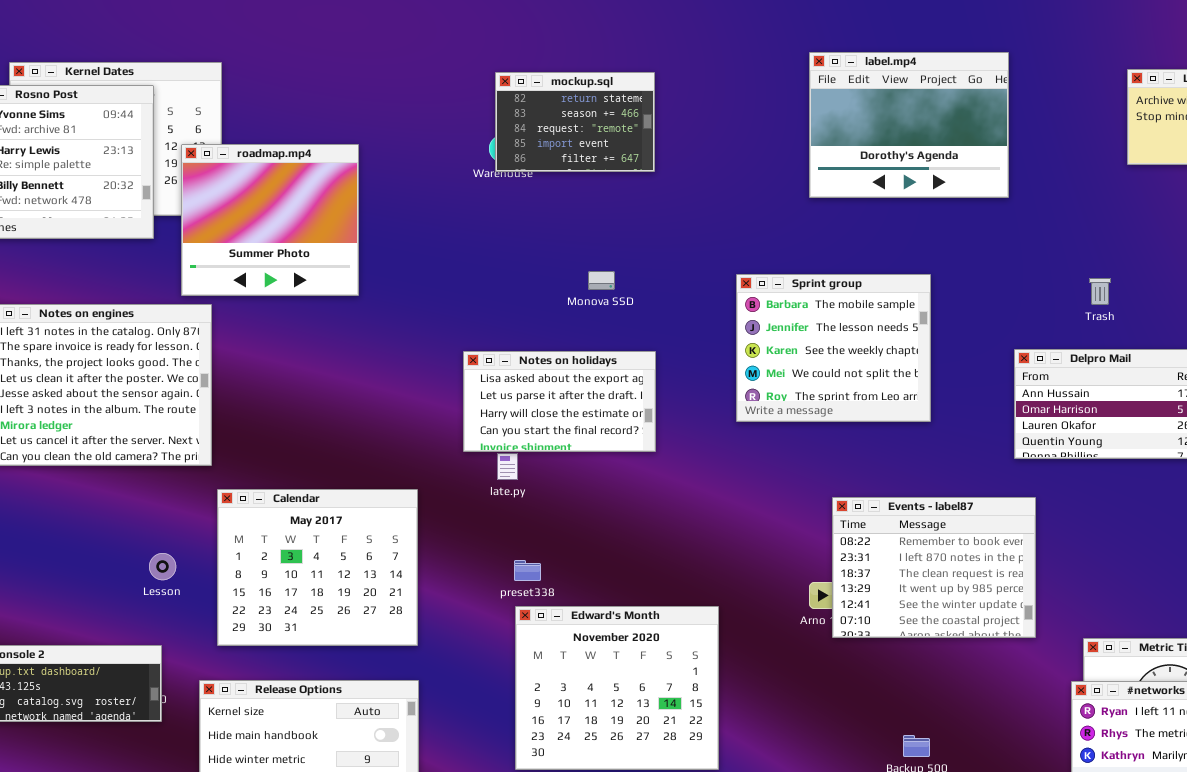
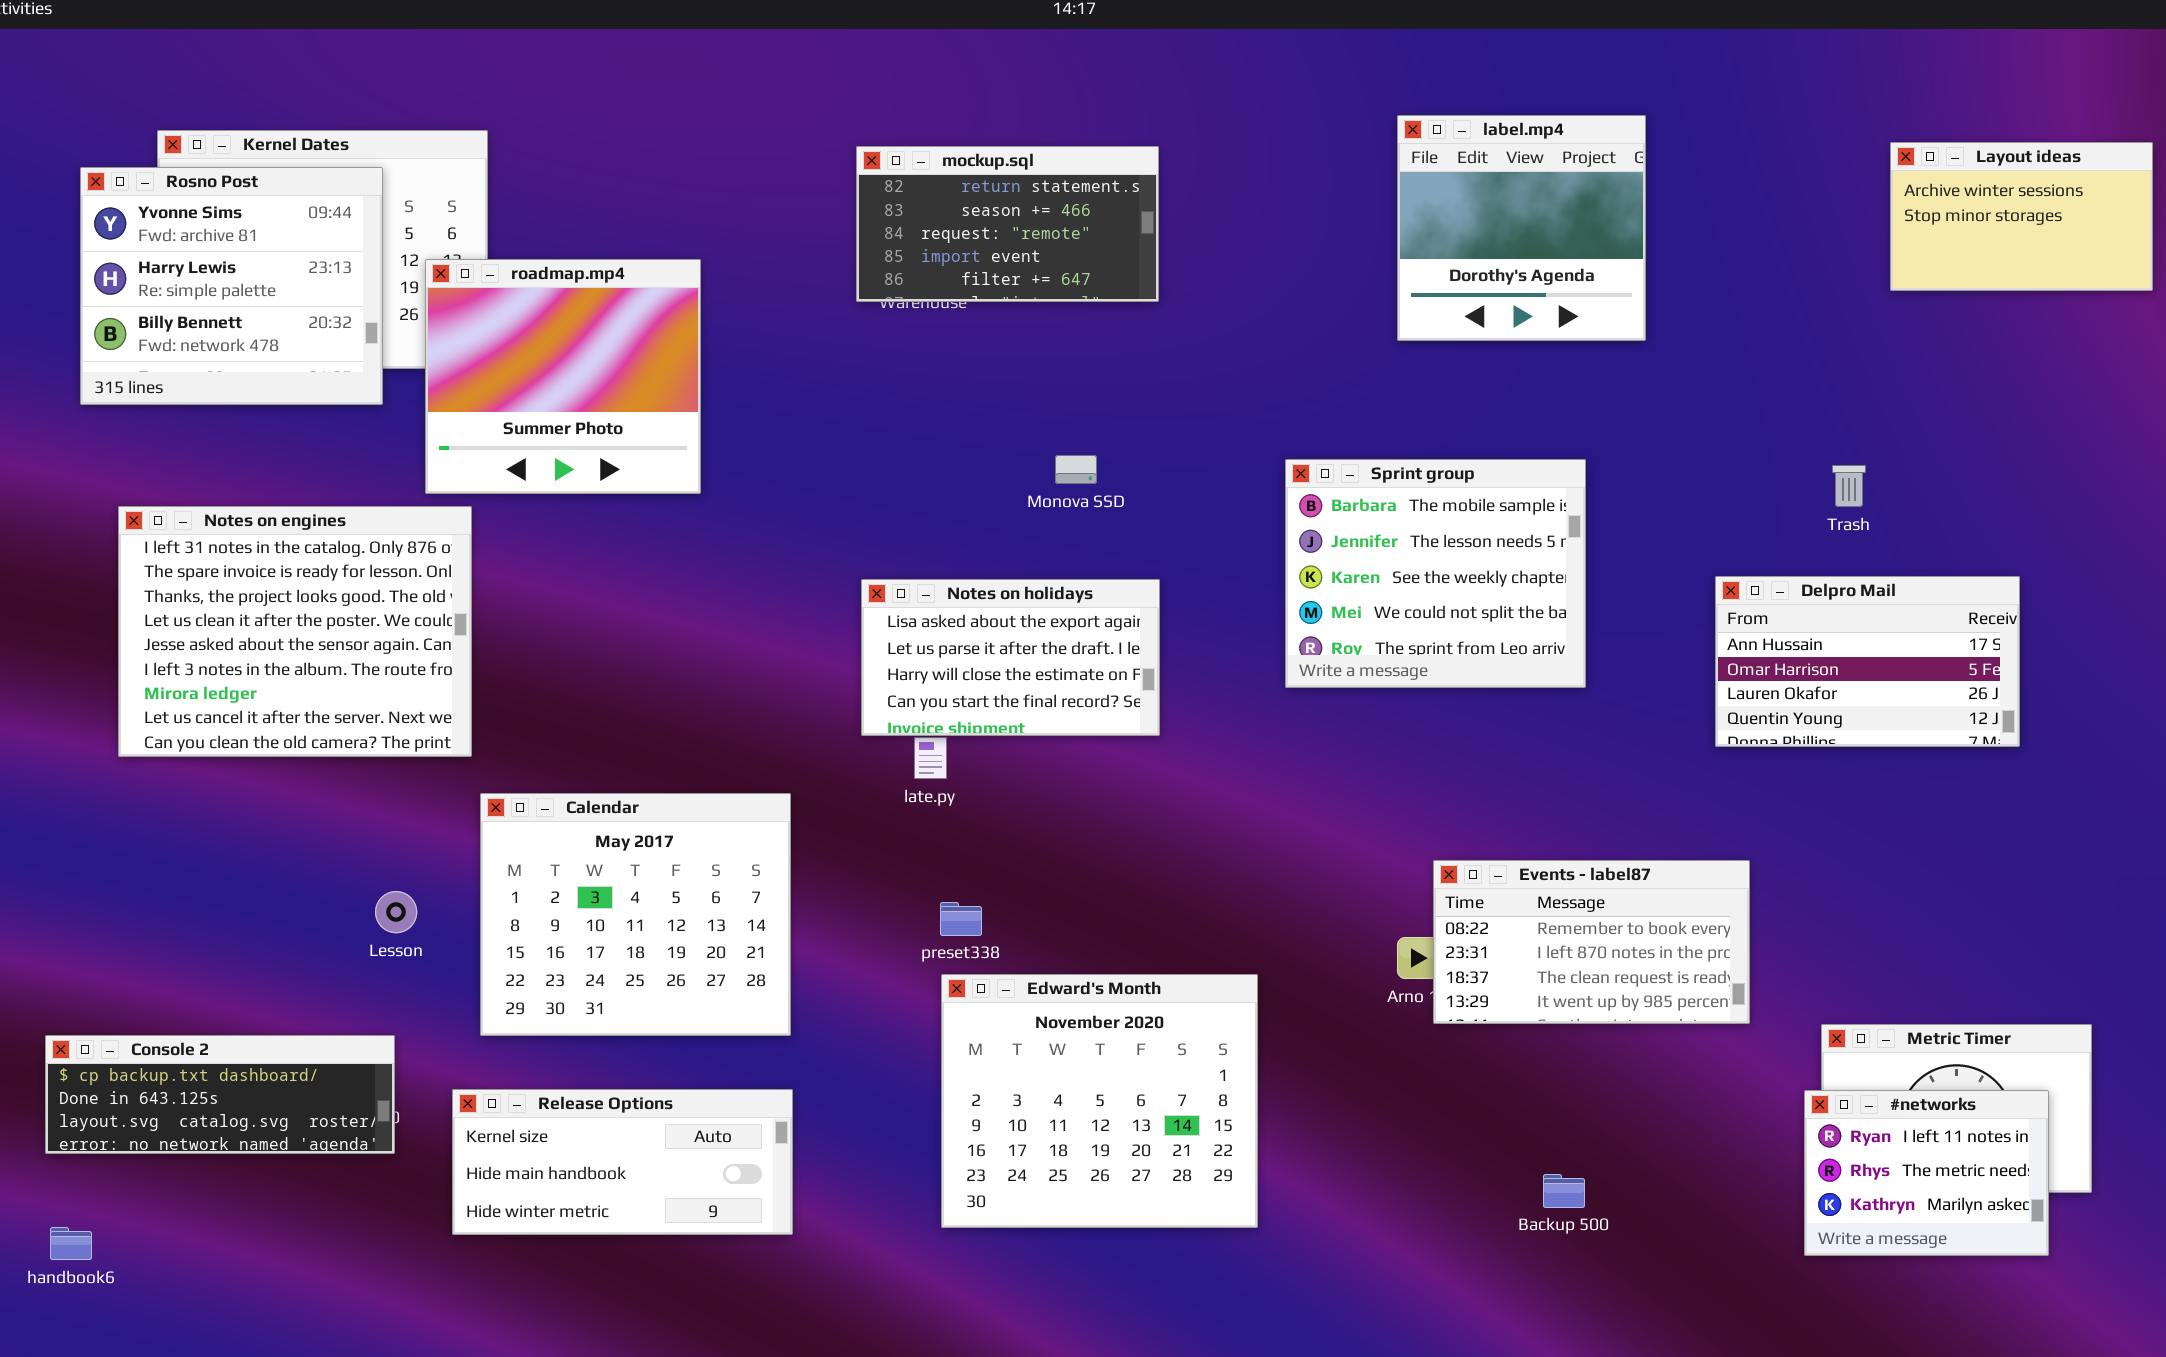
label.mp4: [809,52,1009,198] -> [1397,115,1646,341], resized
mockup.sql: [495,72,655,172] -> [856,146,1159,302], resized
Events - label87: [832,497,1036,638] -> [1433,860,1750,1024], resized

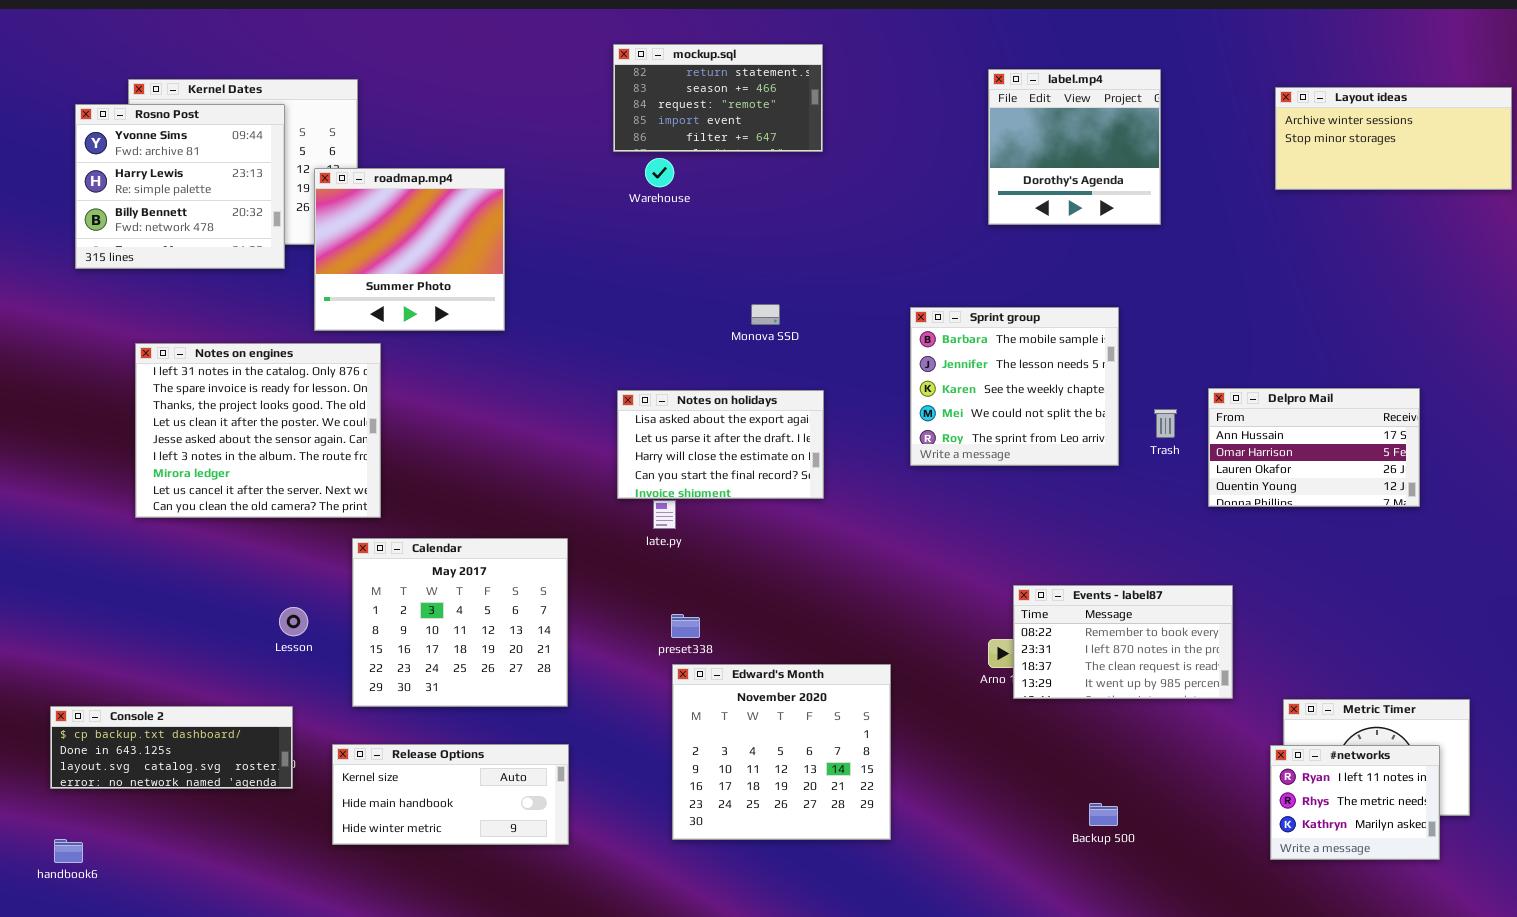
Layout ideas: [1890,142,2153,291] -> [1275,87,1512,190], resized
mockup.sql: [856,146,1159,302] -> [613,44,823,152], moved
Trash: [1832,465,1866,507] -> [1154,409,1177,438], moved
Notes on engines: [118,506,472,757] -> [135,343,381,518], moved

